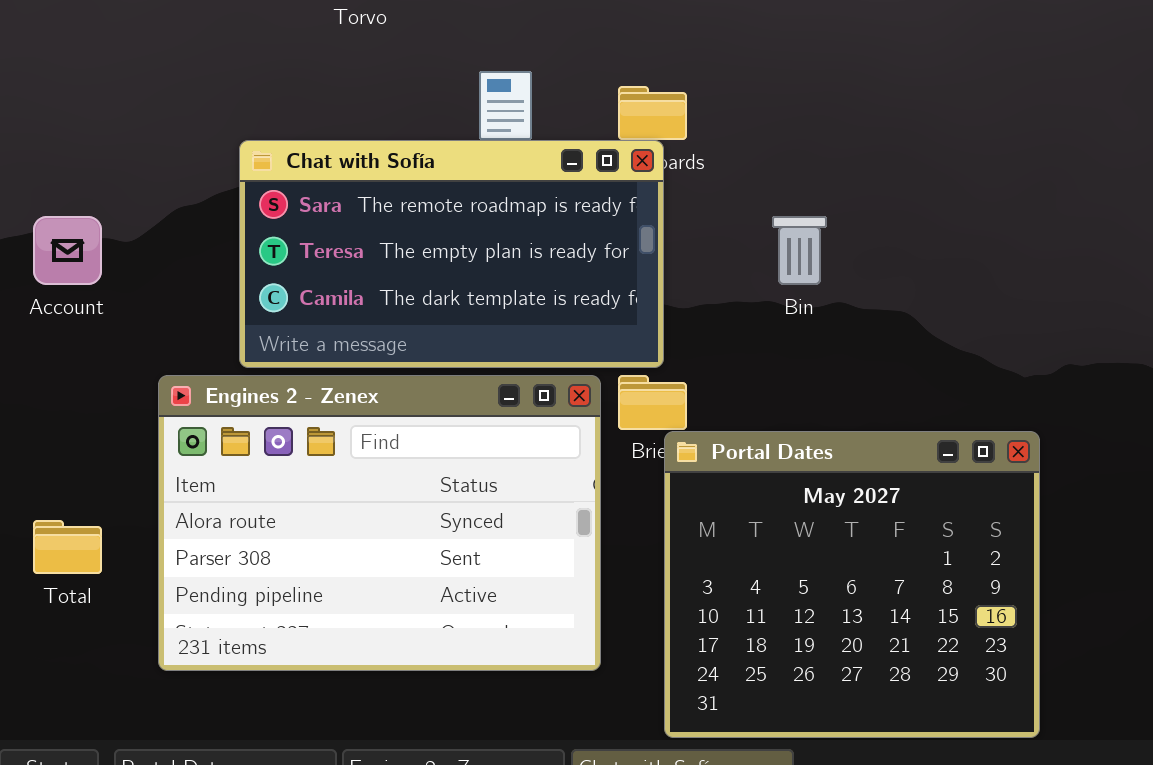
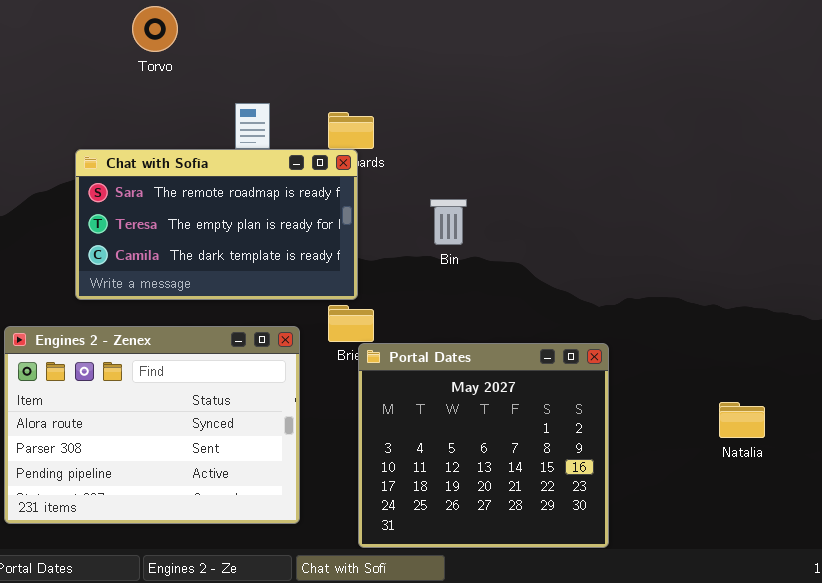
Engines 2 - Zenex: [158,375,601,671] -> [4,326,300,524], moved

